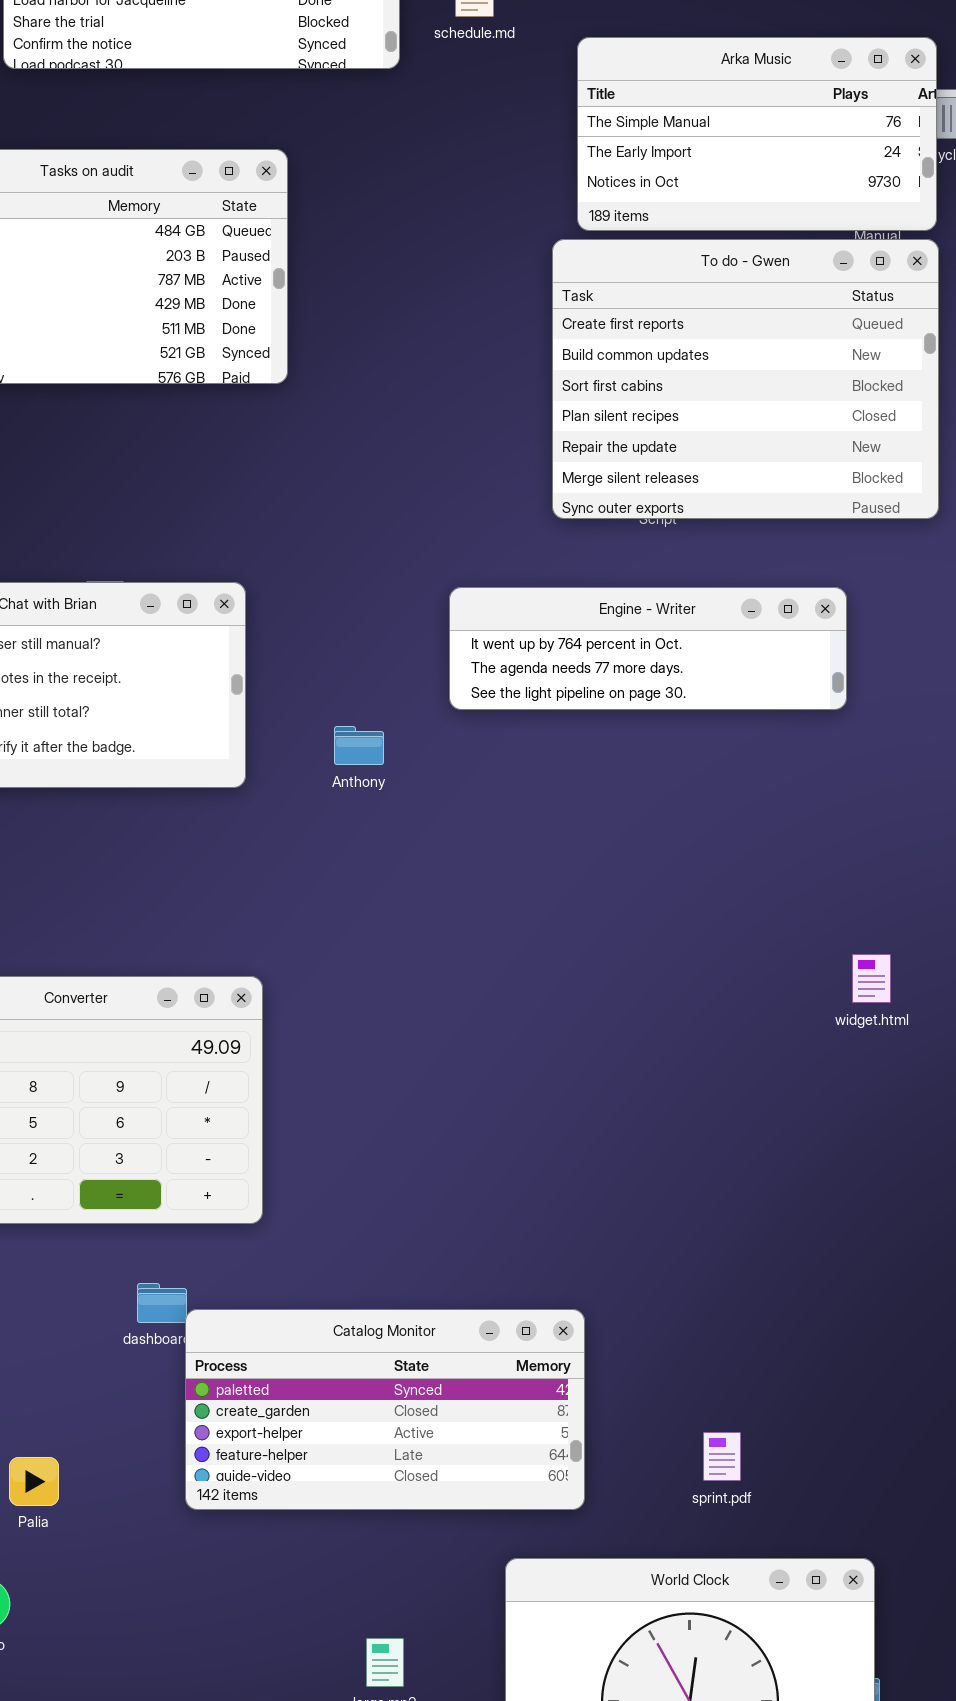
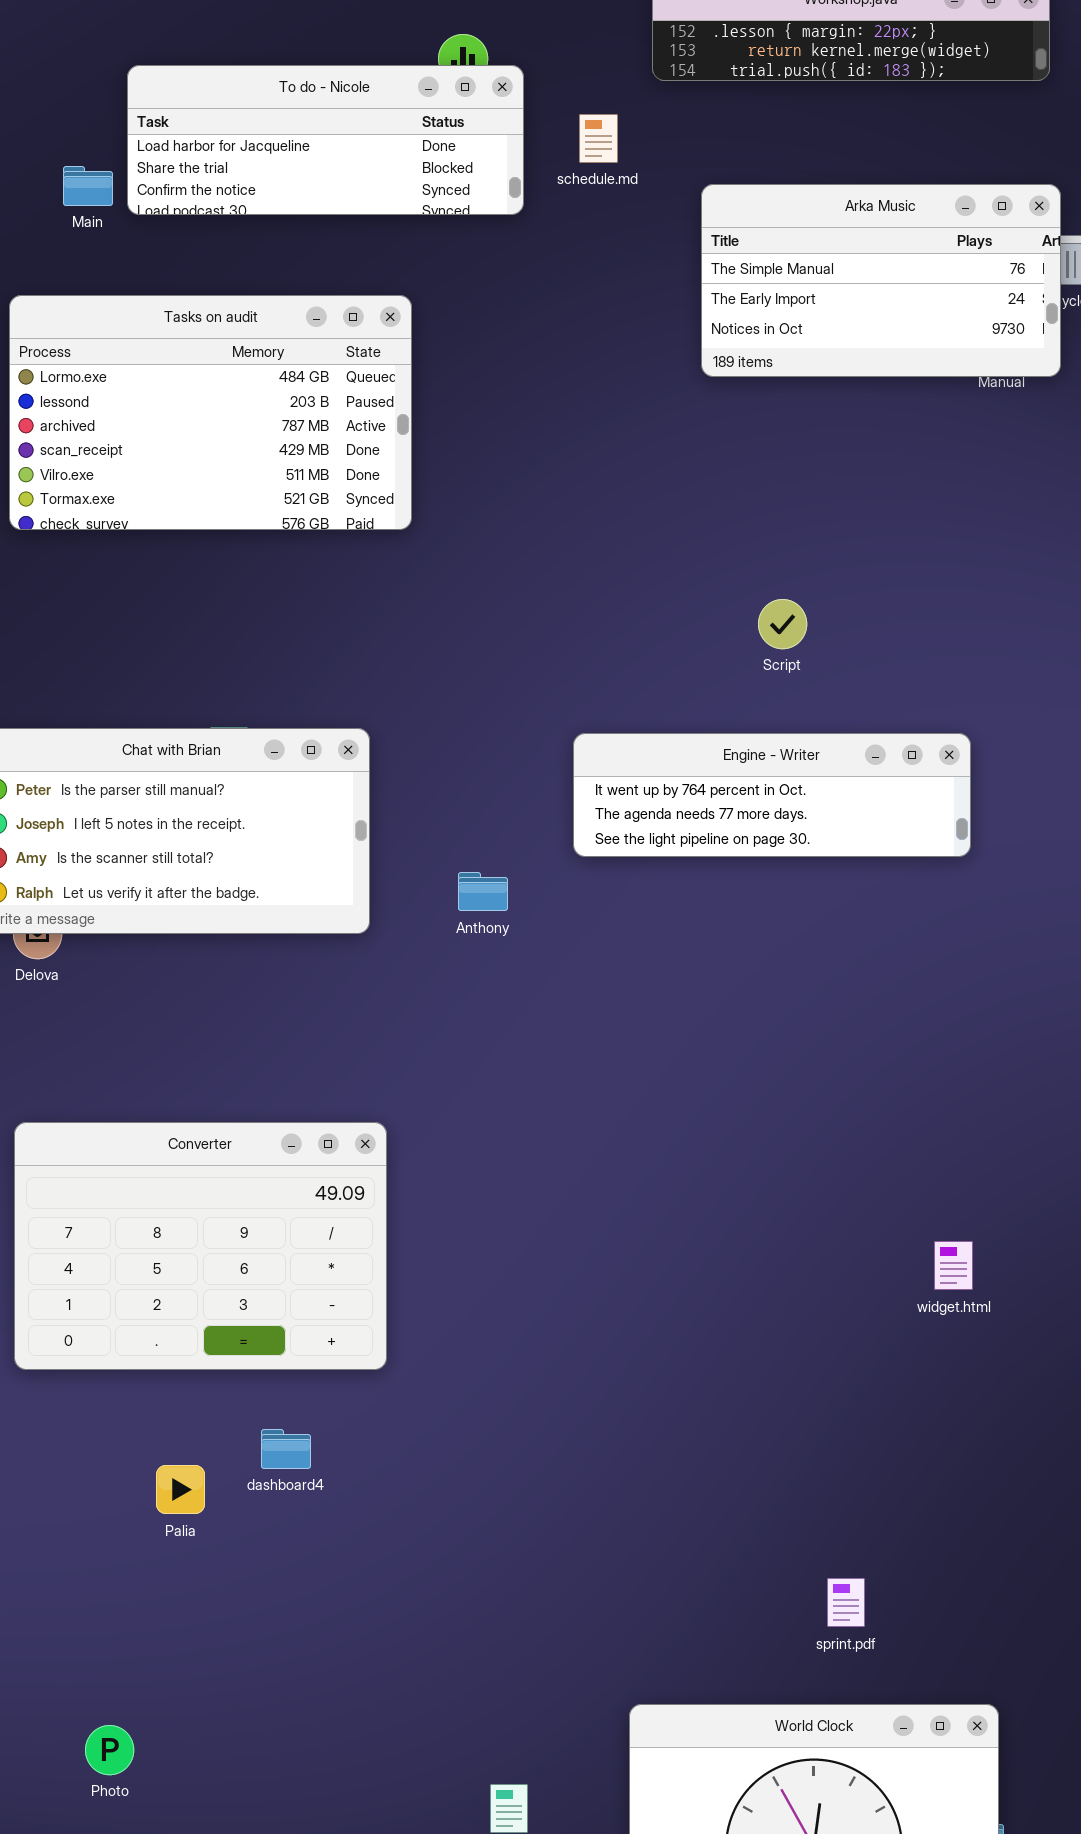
To do - Gwen: [552,239,939,519] -> none, closed
widget.html: [852,954,891,1003] -> [934,1241,973,1290], moved
Catalog Monitor: [185,1309,585,1510] -> none, closed
Palia: [9,1457,59,1506] -> [156,1465,205,1514], moved

